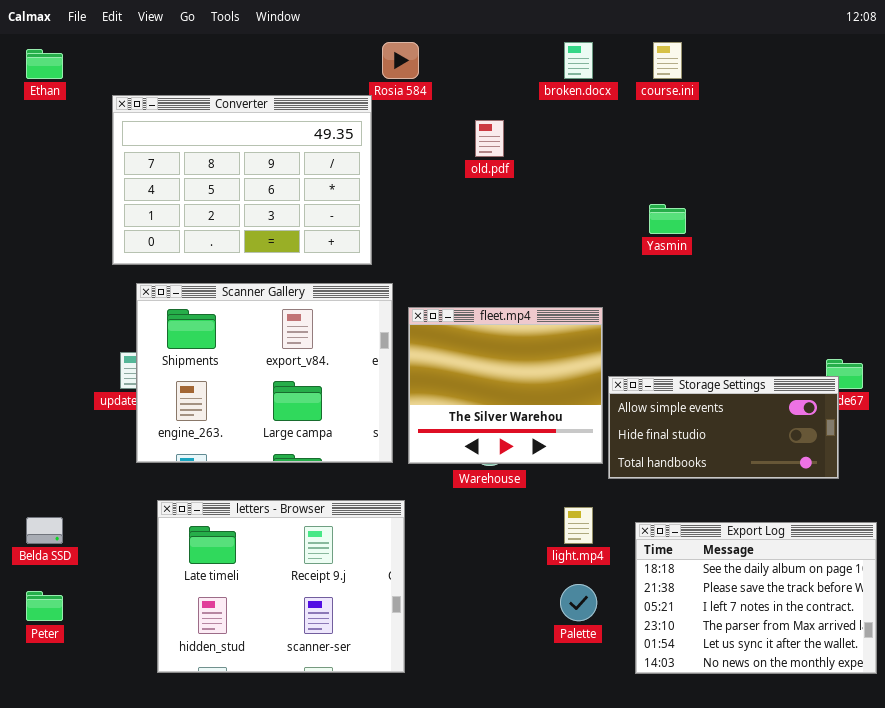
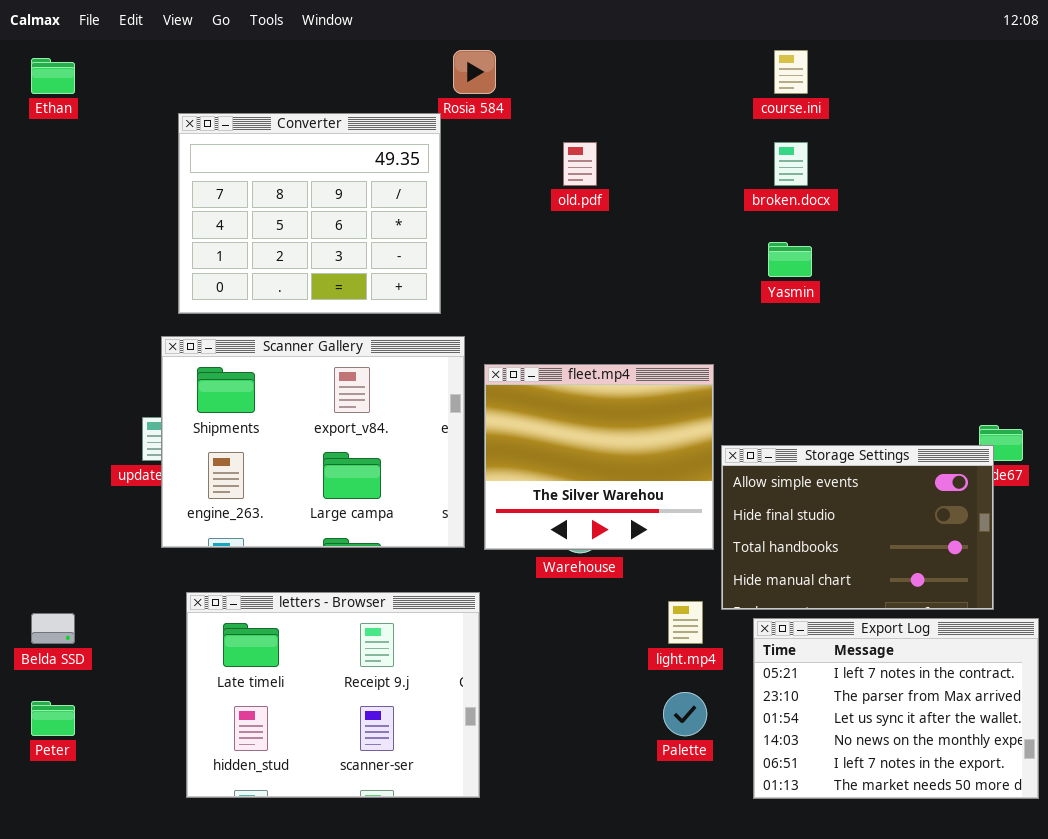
broken.docx: [564,42,593,79] -> [774,142,808,186], moved
Converter: [112,95,372,265] -> [178,113,441,314], resized
Storage Settings: [608,376,839,479] -> [721,445,994,610], resized
Export Log: [635,522,877,674] -> [753,618,1039,799], scrolled down 2 rows

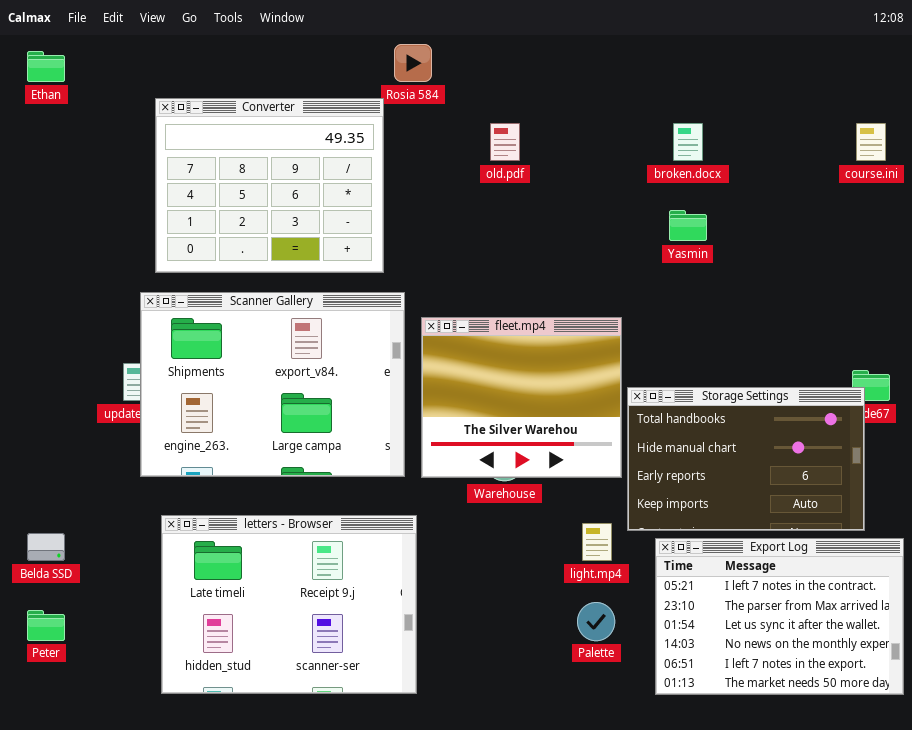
course.ini: [774,50,808,94] -> [856,123,886,161], moved
Storage Settings: [721,445,994,610] -> [627,387,865,531], scrolled down 2 rows

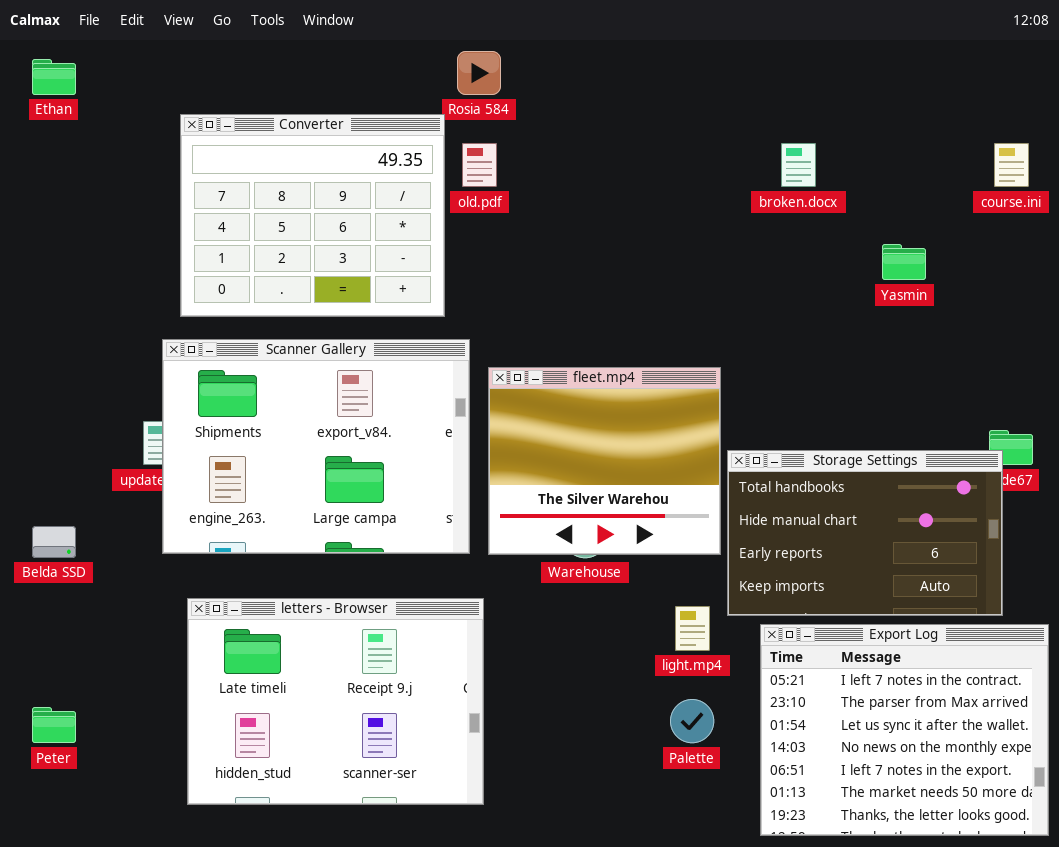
old.pdf: [490,123,520,161] -> [462,143,497,187], moved
Yasmin: [669,210,707,241] -> [882,244,926,280], moved
Belda SSD: [27,533,65,561] -> [32,526,76,558], moved
Export Log: [655,538,904,695] -> [760,624,1049,836], resized

